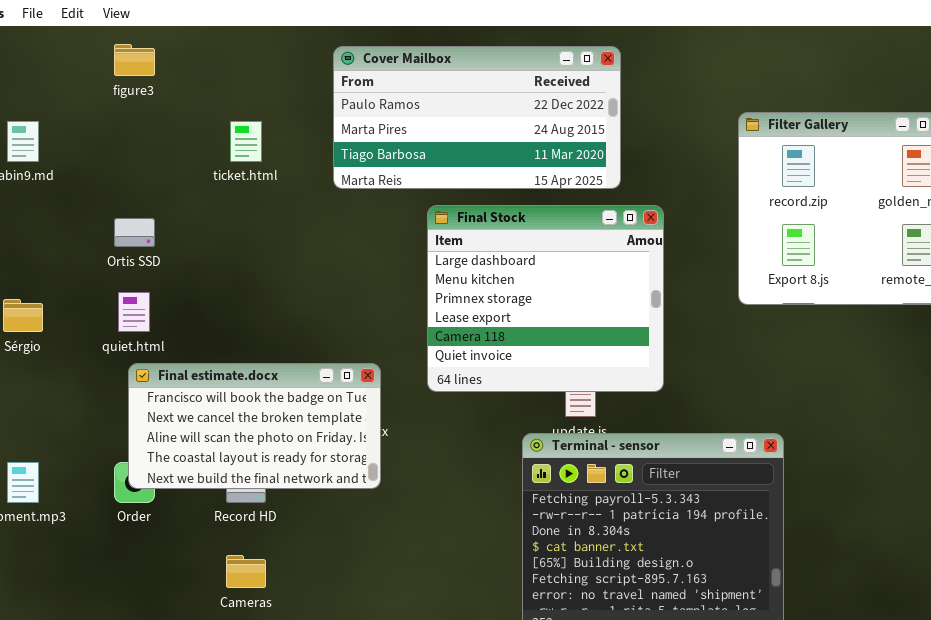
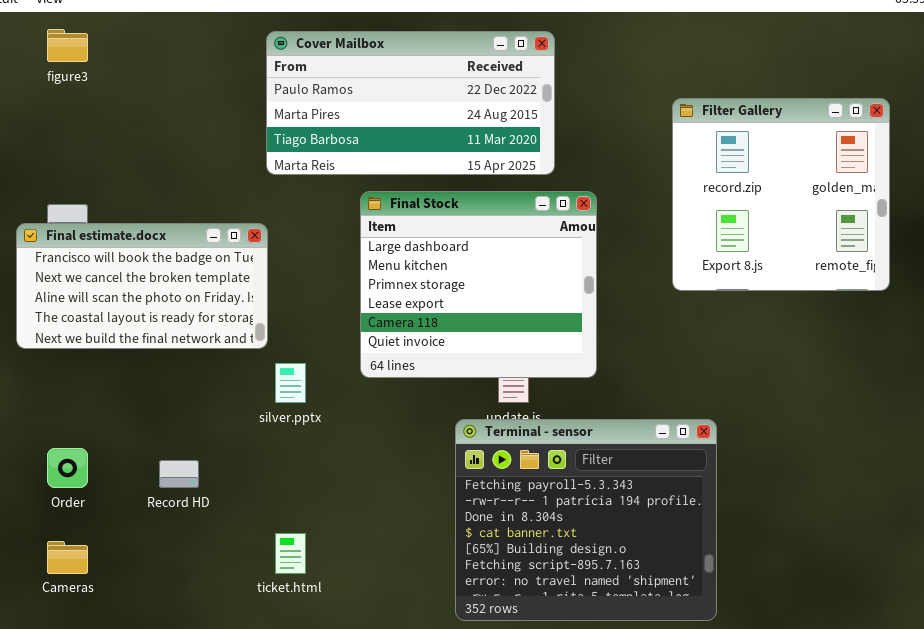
ticket.html: [230,121,262,162] -> [275,533,306,574], moved
Final estimate.docx: [128,363,381,489] -> [16,223,268,349], moved
Cameras: [226,555,266,588] -> [47,541,88,574], moved

